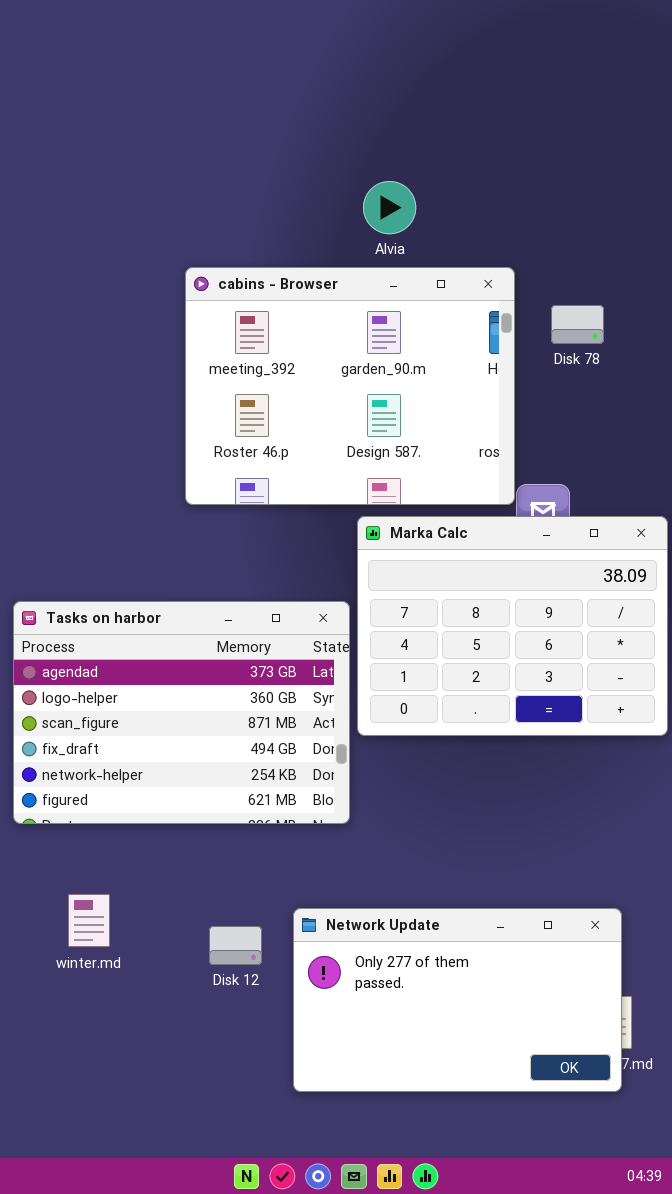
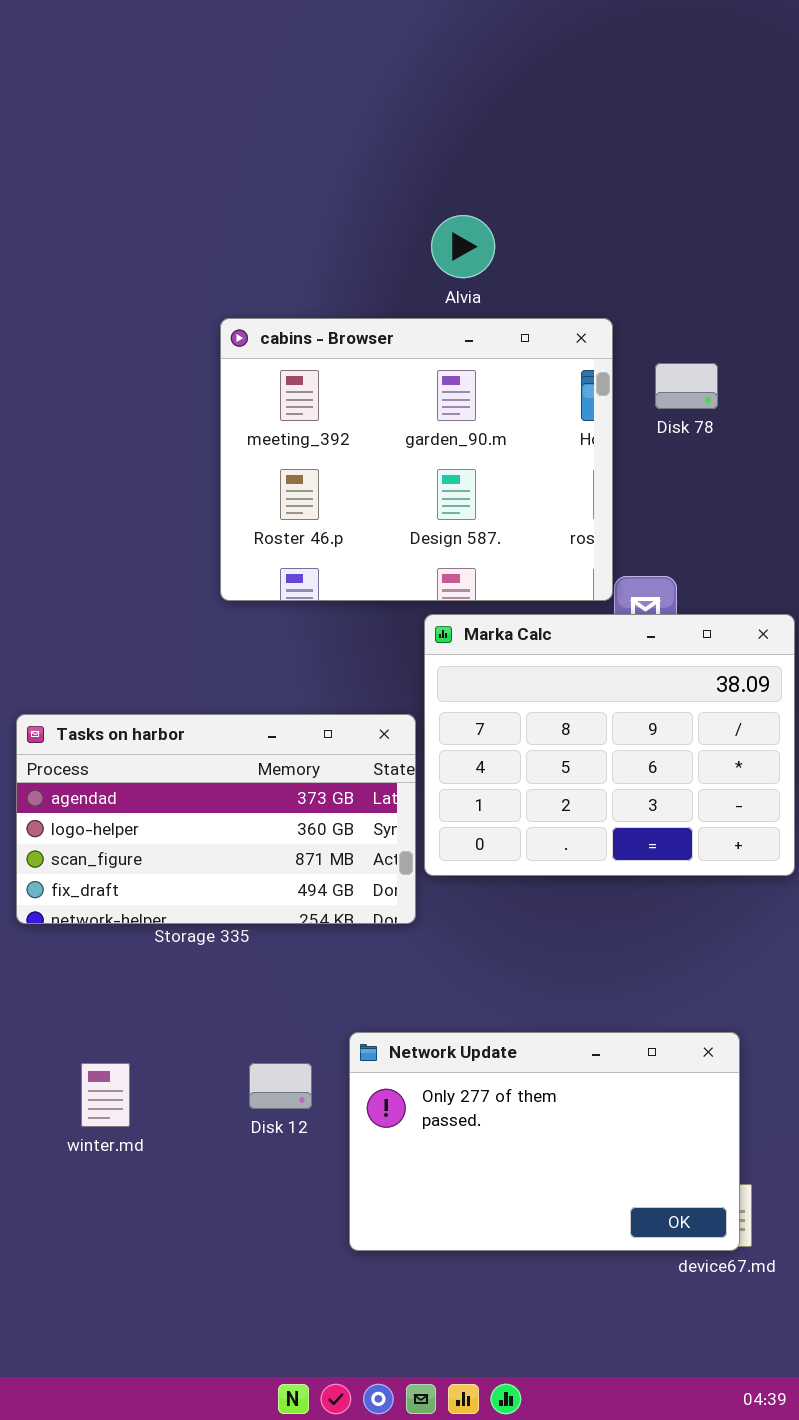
Tasks on harbor: [13,601,350,824] -> [16,714,416,924], resized
Network Update: [293,908,622,1092] -> [349,1032,740,1251], moved
Disk 12: [209,926,262,965] -> [249,1063,312,1109], moved

